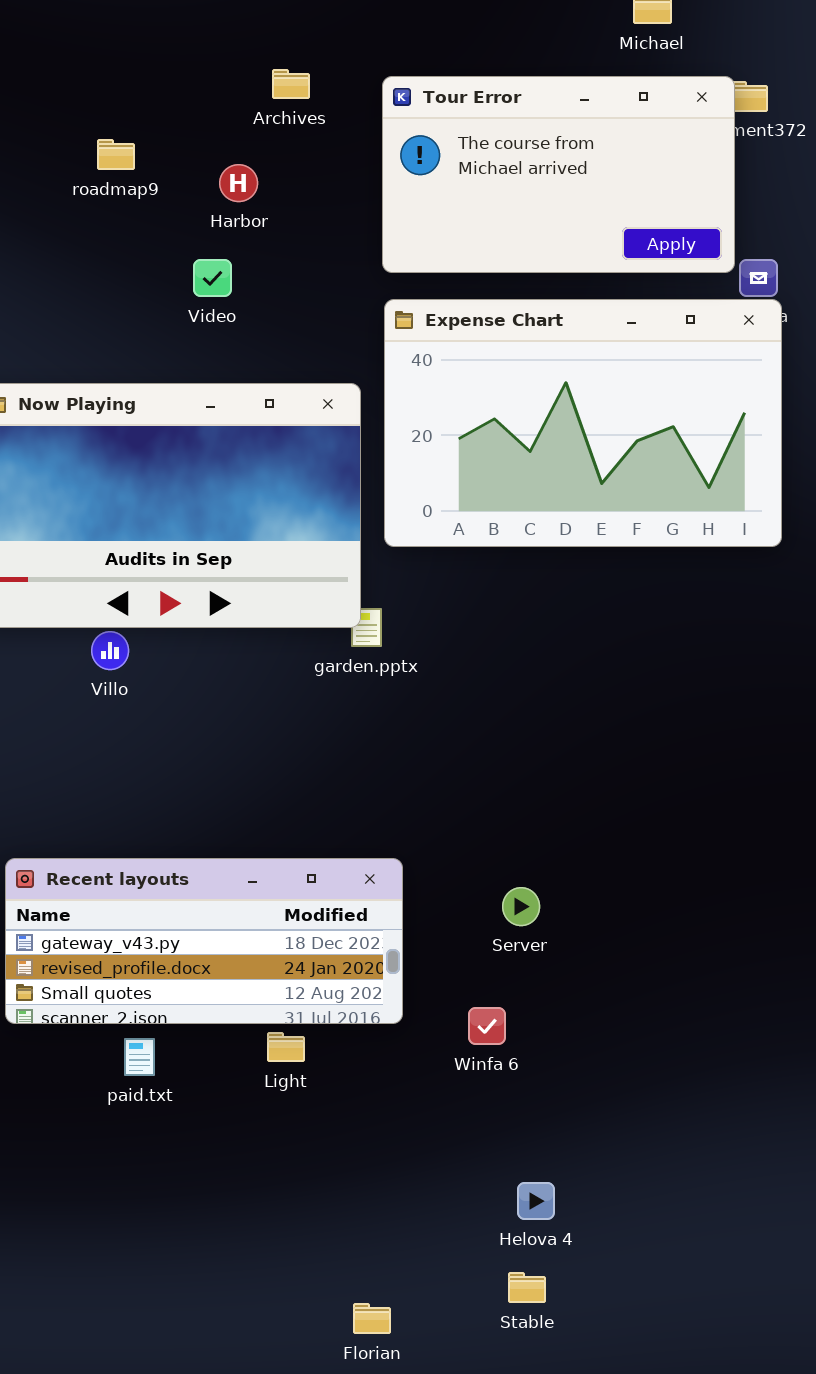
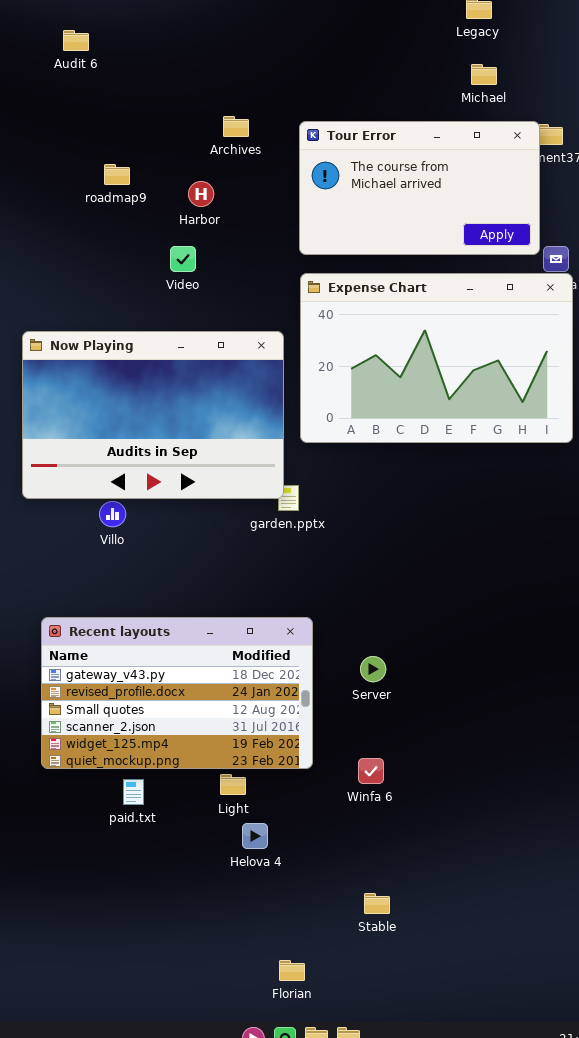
Recent layouts: [5,858,403,1024] -> [41,617,313,769], resized
Server: [502,887,540,926] -> [360,656,386,682], moved
Helova 4: [517,1182,555,1220] -> [242,823,268,849], moved
Stable: [508,1272,546,1303] -> [364,893,390,914], moved

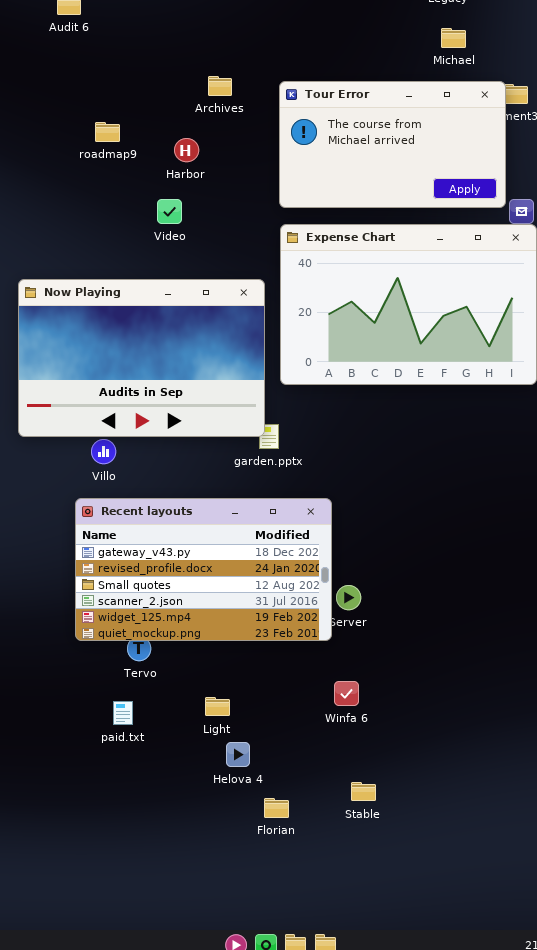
Recent layouts: [41,617,313,769] -> [75,498,332,641], moved
Stable: [364,893,390,914] -> [351,782,376,801], moved
Florian: [279,960,305,981] -> [264,798,289,818], moved

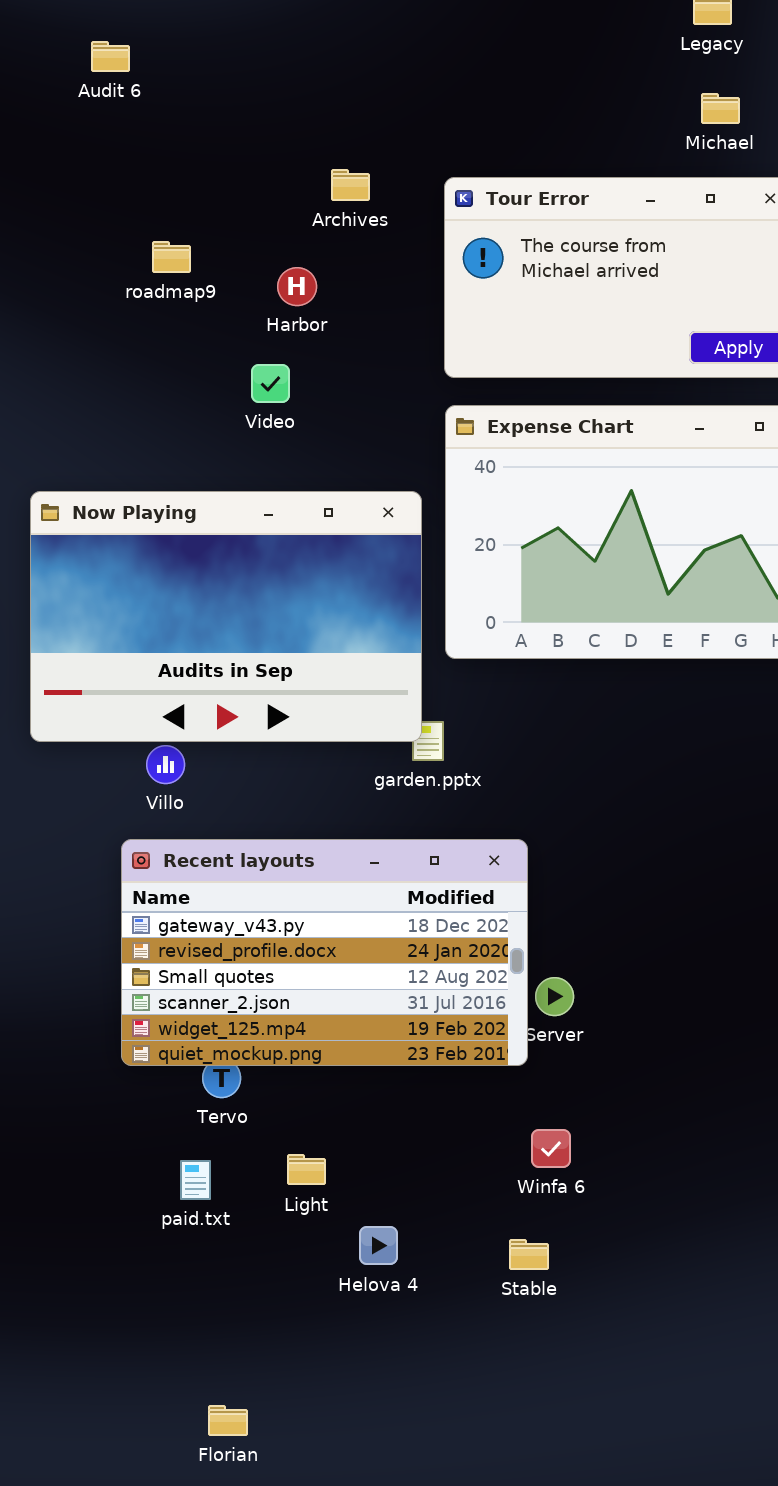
Light: [205,697,230,716] -> [287,1154,326,1185], moved
Stable: [351,782,376,801] -> [509,1239,549,1270], moved
Florian: [264,798,289,818] -> [208,1405,248,1436], moved

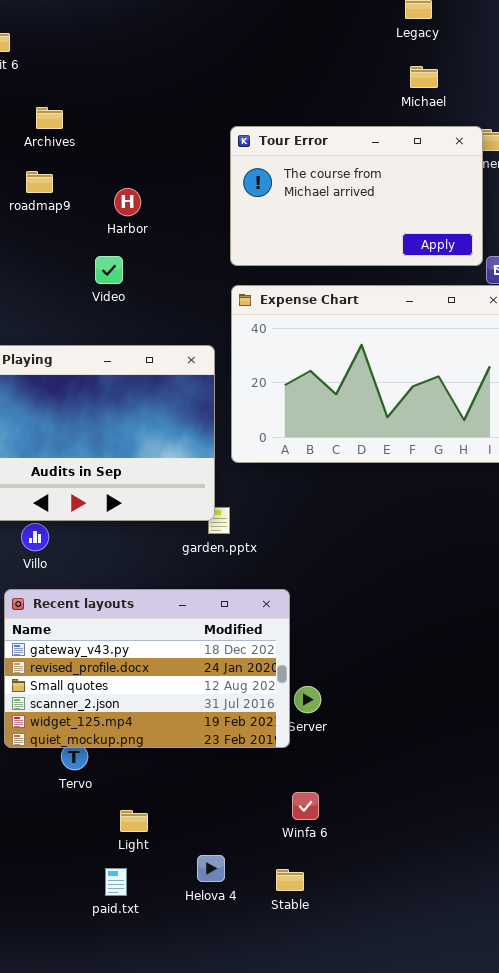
Archives: [331,169,370,201] -> [36,107,63,129], moved
paid.txt: [180,1160,211,1200] -> [105,868,127,896], moved
Helova 4: [359,1226,398,1265] -> [197,855,225,882], moved

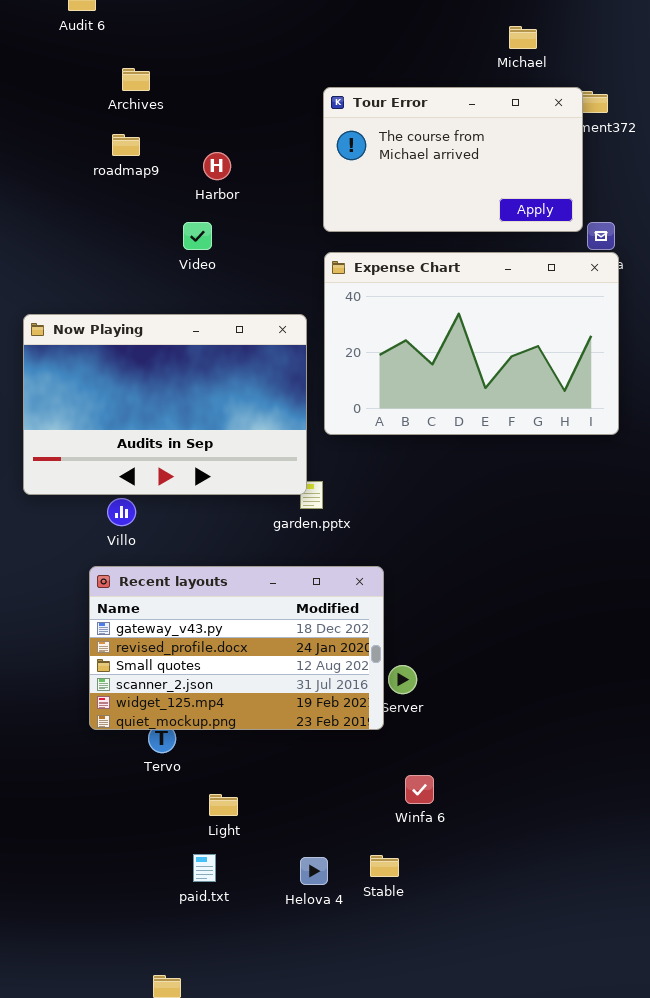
Winfa 6: [292,792,319,820] -> [405,775,434,804], moved
Helova 4: [197,855,225,882] -> [300,857,328,885], moved

